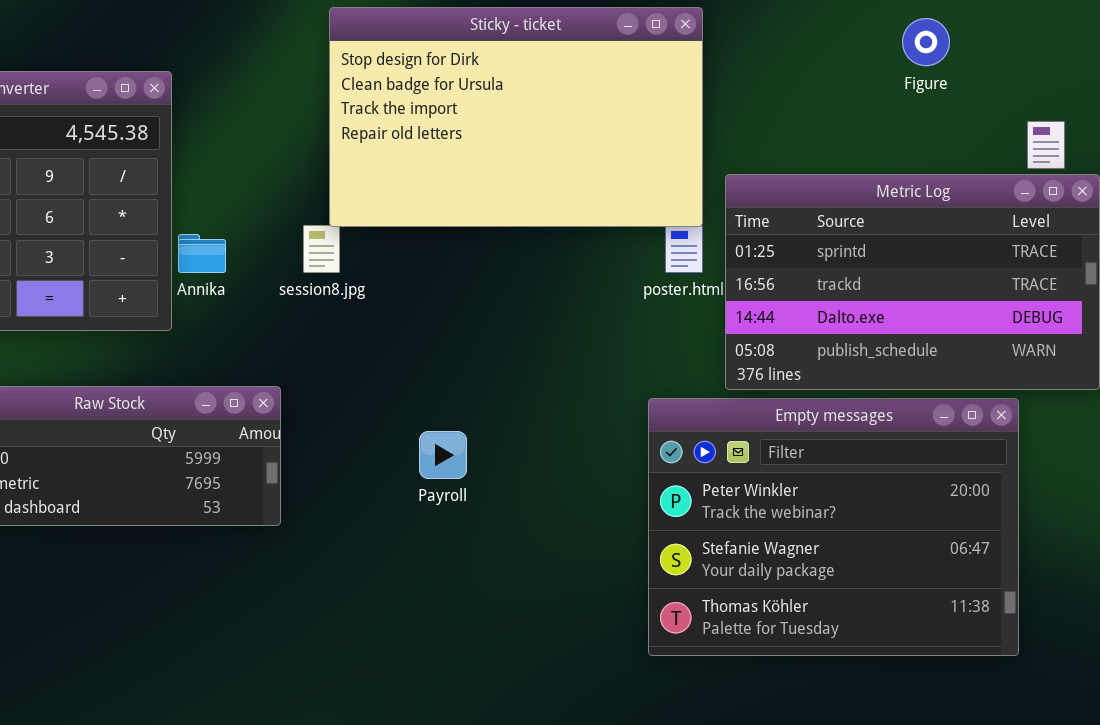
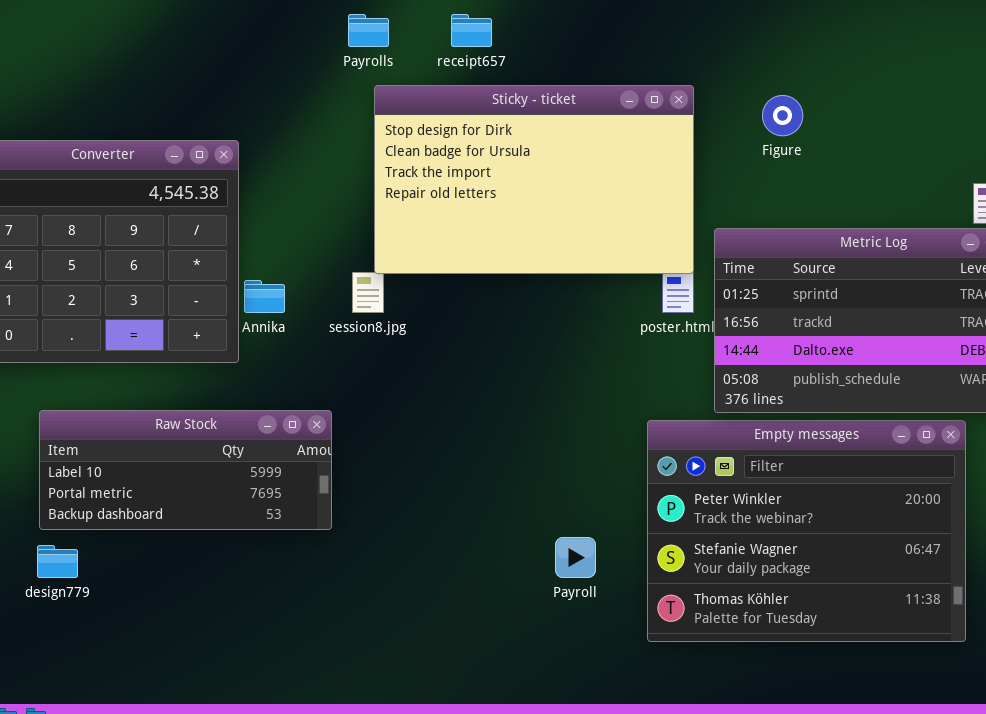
Figure: [902,18,950,66] -> [762,95,803,136], moved
Payroll: [419,431,467,479] -> [555,537,596,578], moved

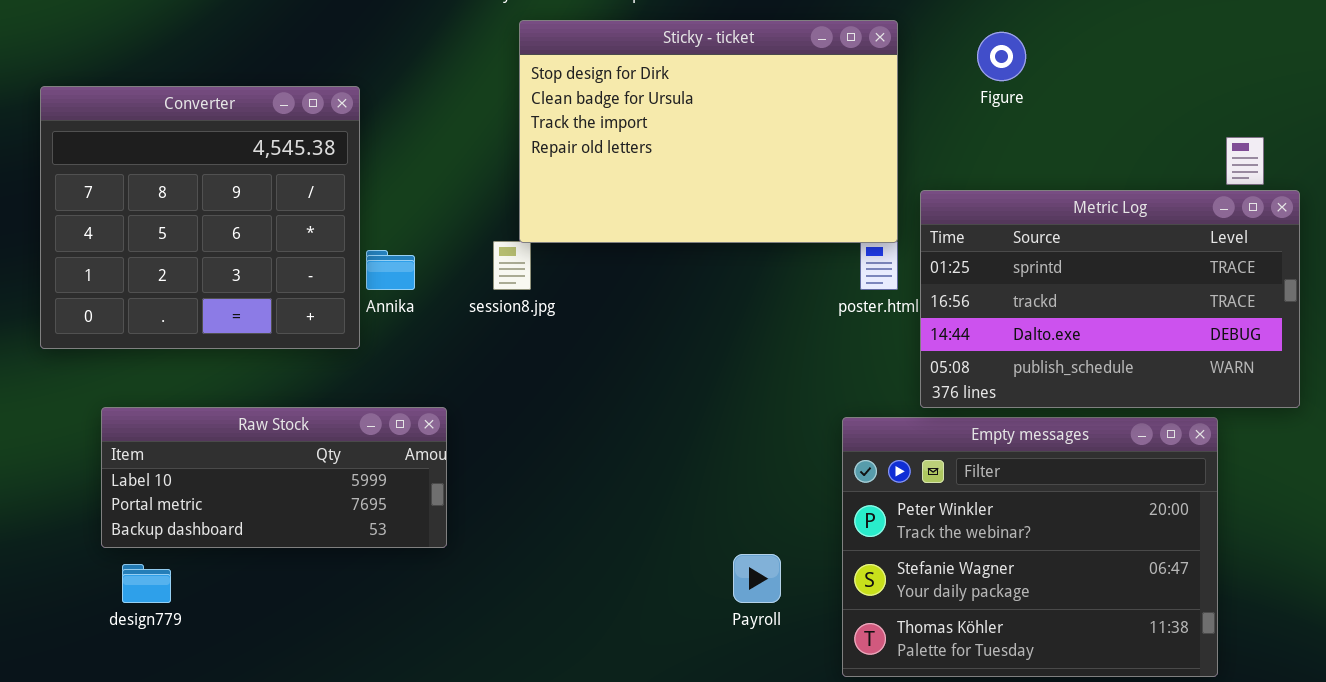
Raw Stock: [39,410,332,530] -> [101,407,447,548], moved

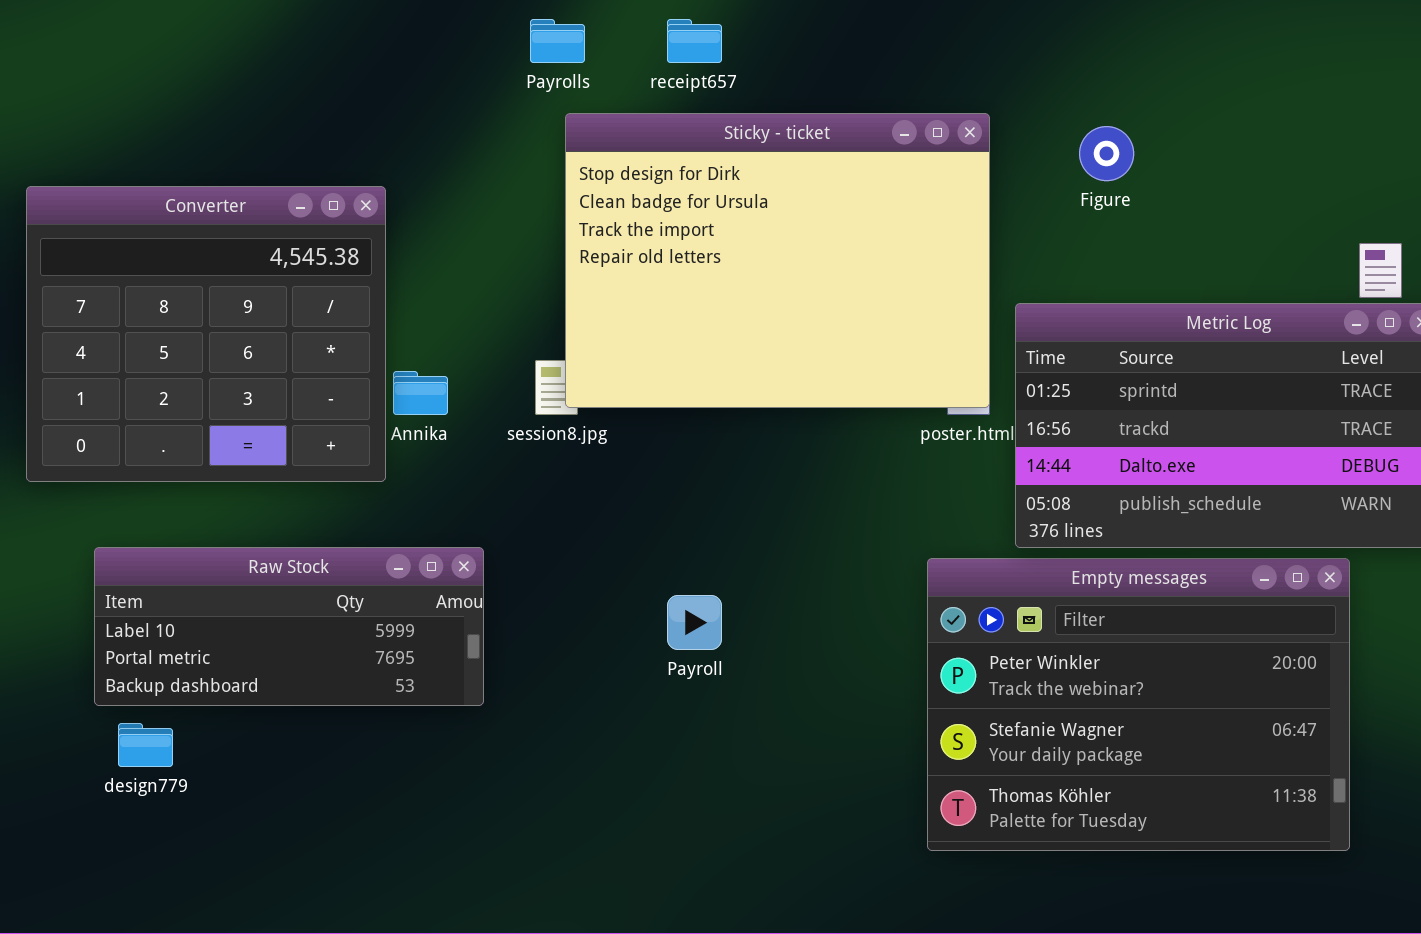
Sticky - ticket: [519,20,898,243] -> [565,113,990,408], resized
Payroll: [733,554,781,603] -> [667,595,722,650], moved

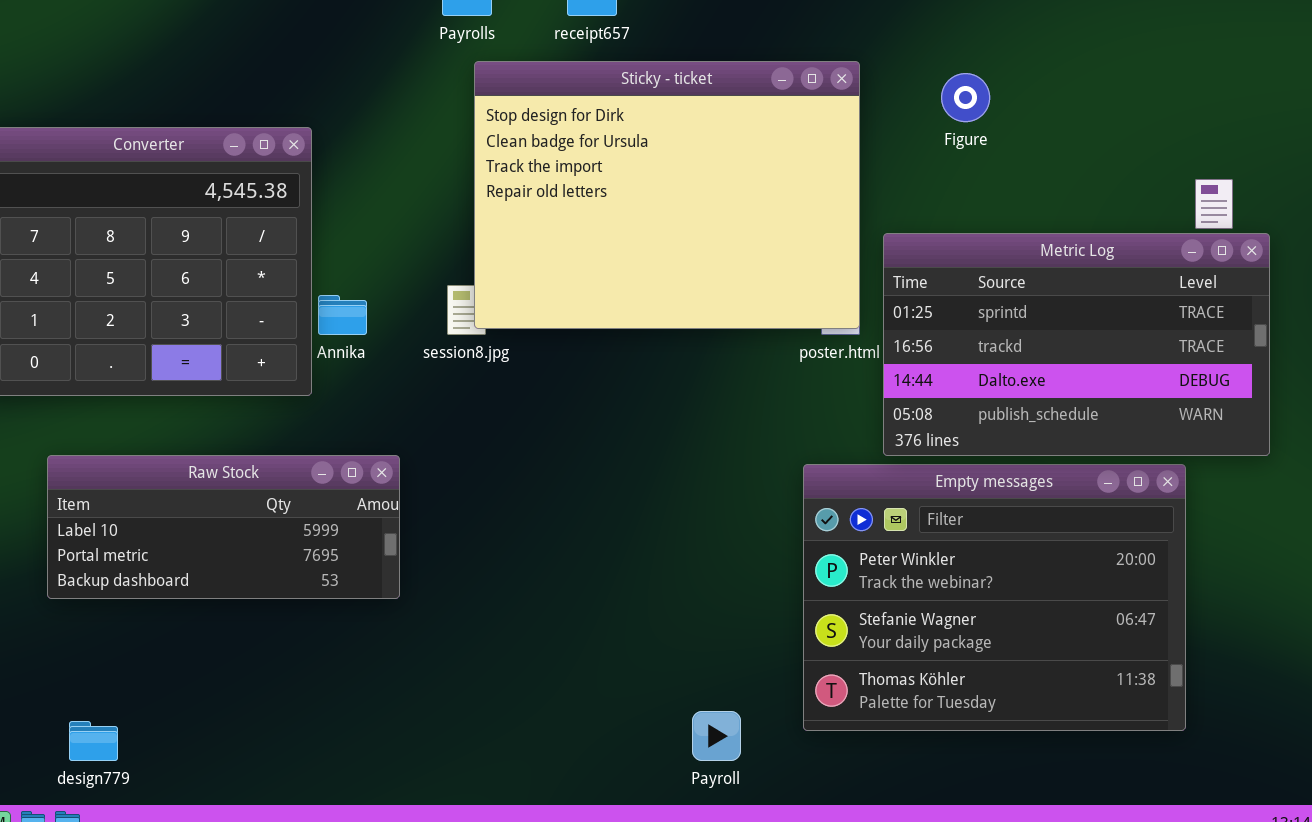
Payroll: [667,595,722,650] -> [692,711,741,761], moved
design779: [118,723,173,767] -> [69,721,118,761], moved

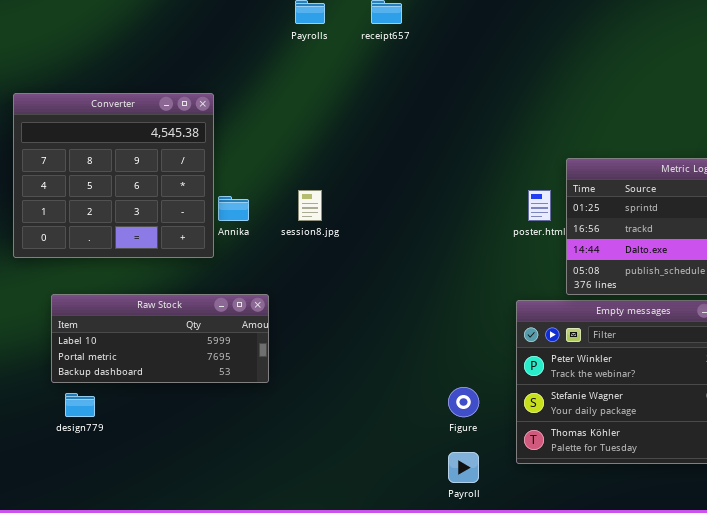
Sticky - ticket: [474,61,860,329] -> none, closed
Figure: [941,73,990,122] -> [448,387,479,417], moved
design779: [69,721,118,761] -> [65,393,95,417], moved

